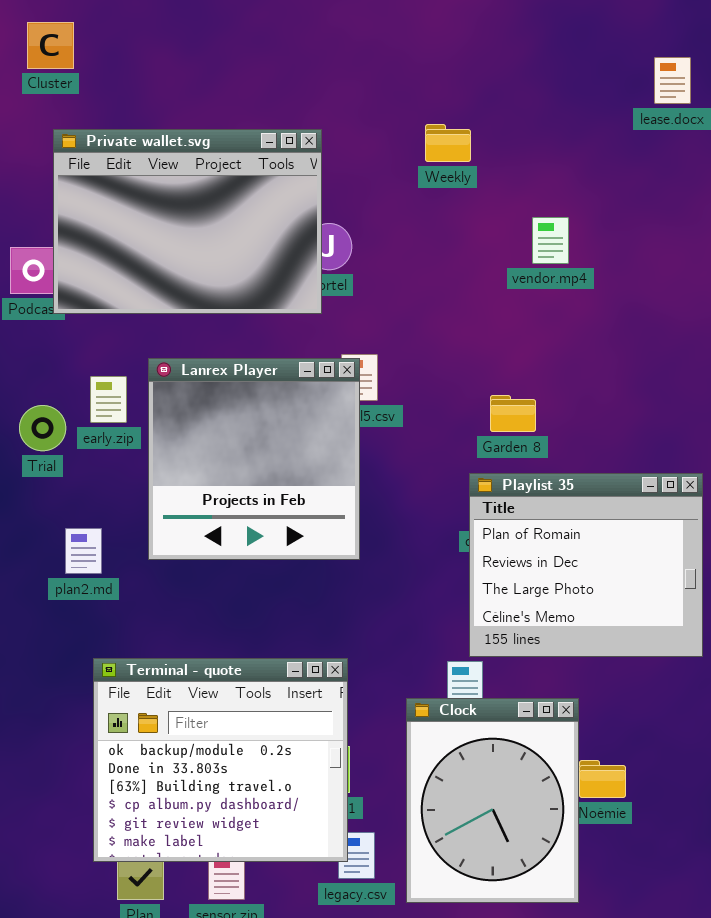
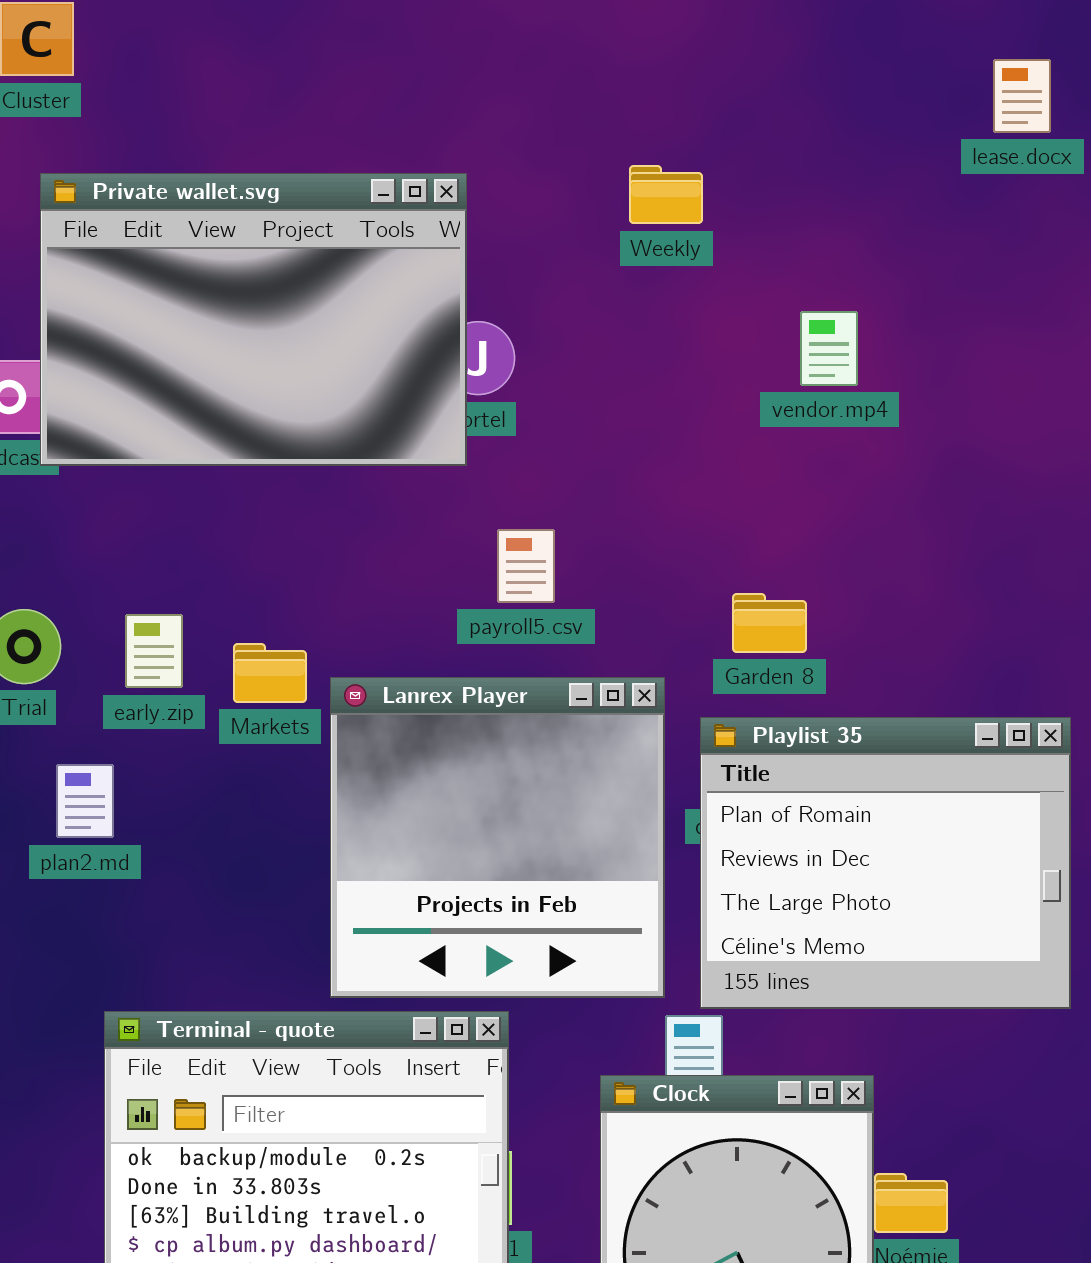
Lanrex Player: [148,358,360,560] -> [330,677,665,998], moved
early.zip: [90,376,127,423] -> [125,614,183,688], moved
plan2.md: [65,528,102,574] -> [56,764,114,838], moved

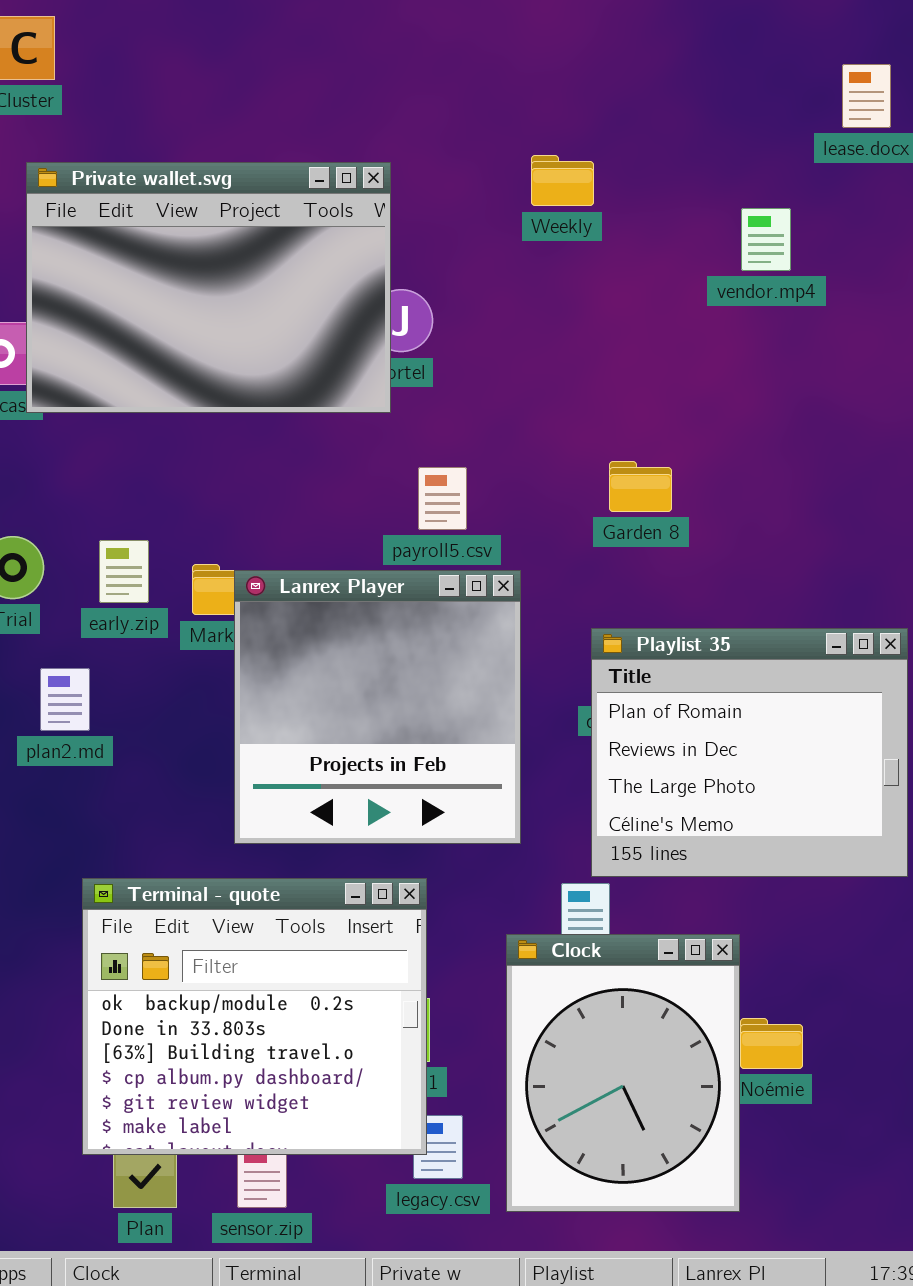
vendor.mp4: [800,311,858,386] -> [741,208,791,271], moved
Garden 8: [732,593,807,653] -> [609,461,672,512], moved
Lanrex Player: [330,677,665,998] -> [234,570,521,844], moved

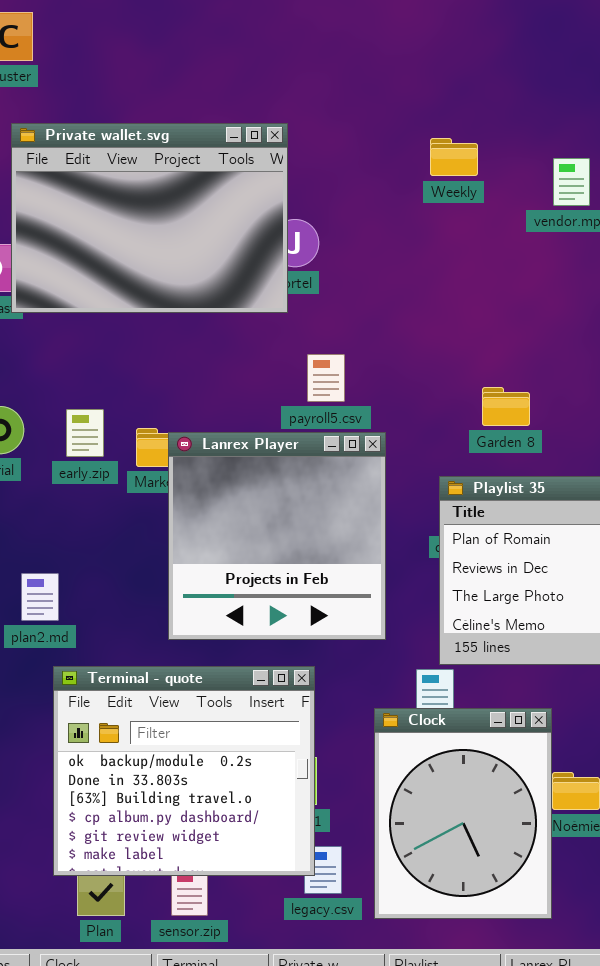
Weekly: [531,155,594,206] -> [430,138,478,176], moved
Garden 8: [609,461,672,512] -> [482,387,530,426], moved
plan2.md: [40,668,90,731] -> [21,573,59,621], moved

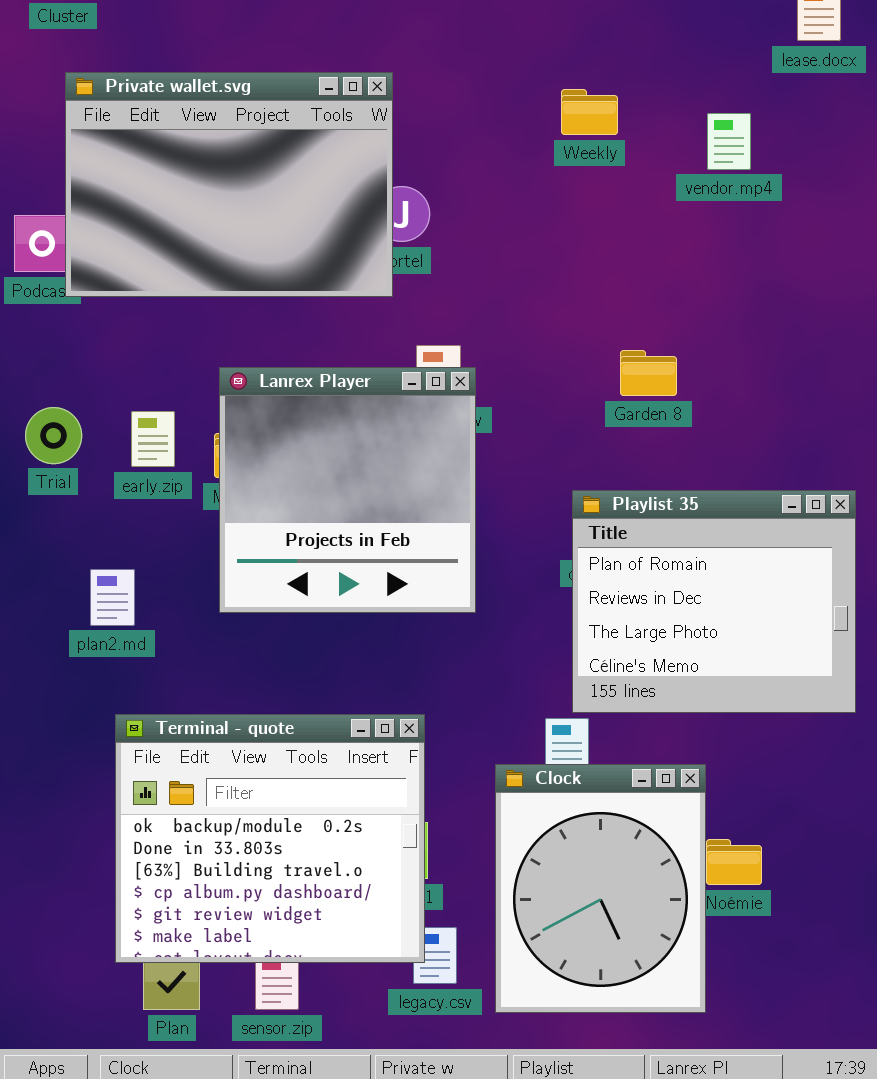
Garden 8: [482,387,530,426] -> [620,350,677,396], moved
Lanrex Player: [168,432,386,640] -> [219,367,476,613], moved
plan2.md: [21,573,59,621] -> [90,569,135,626], moved

